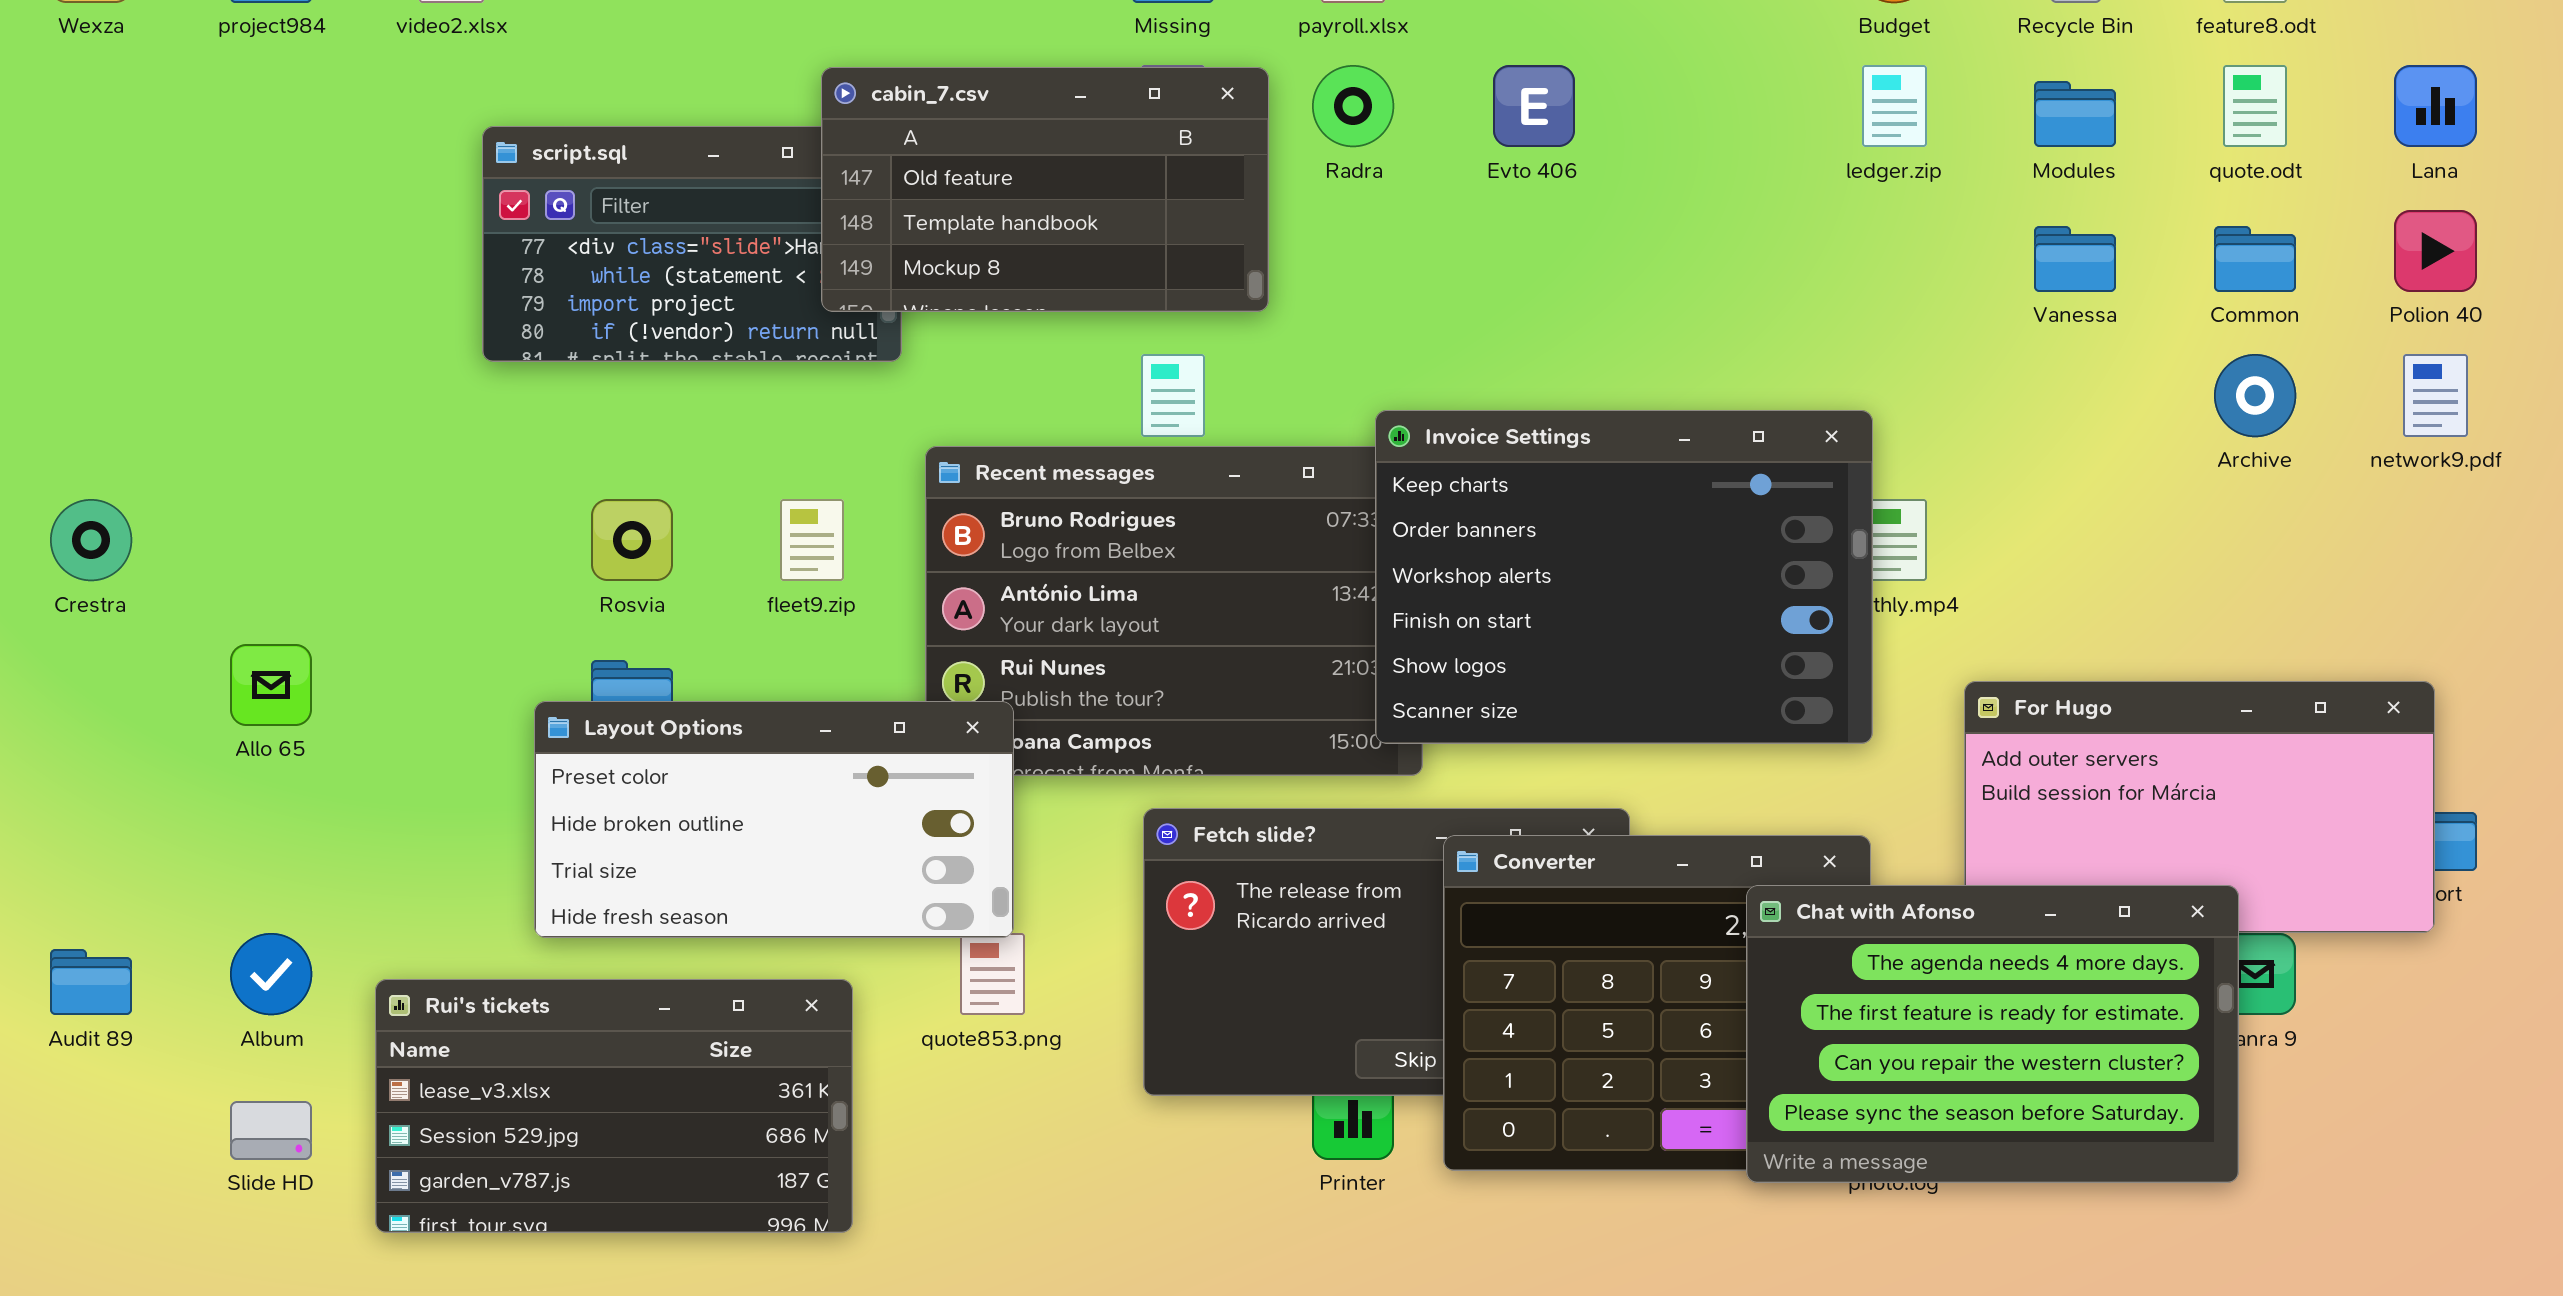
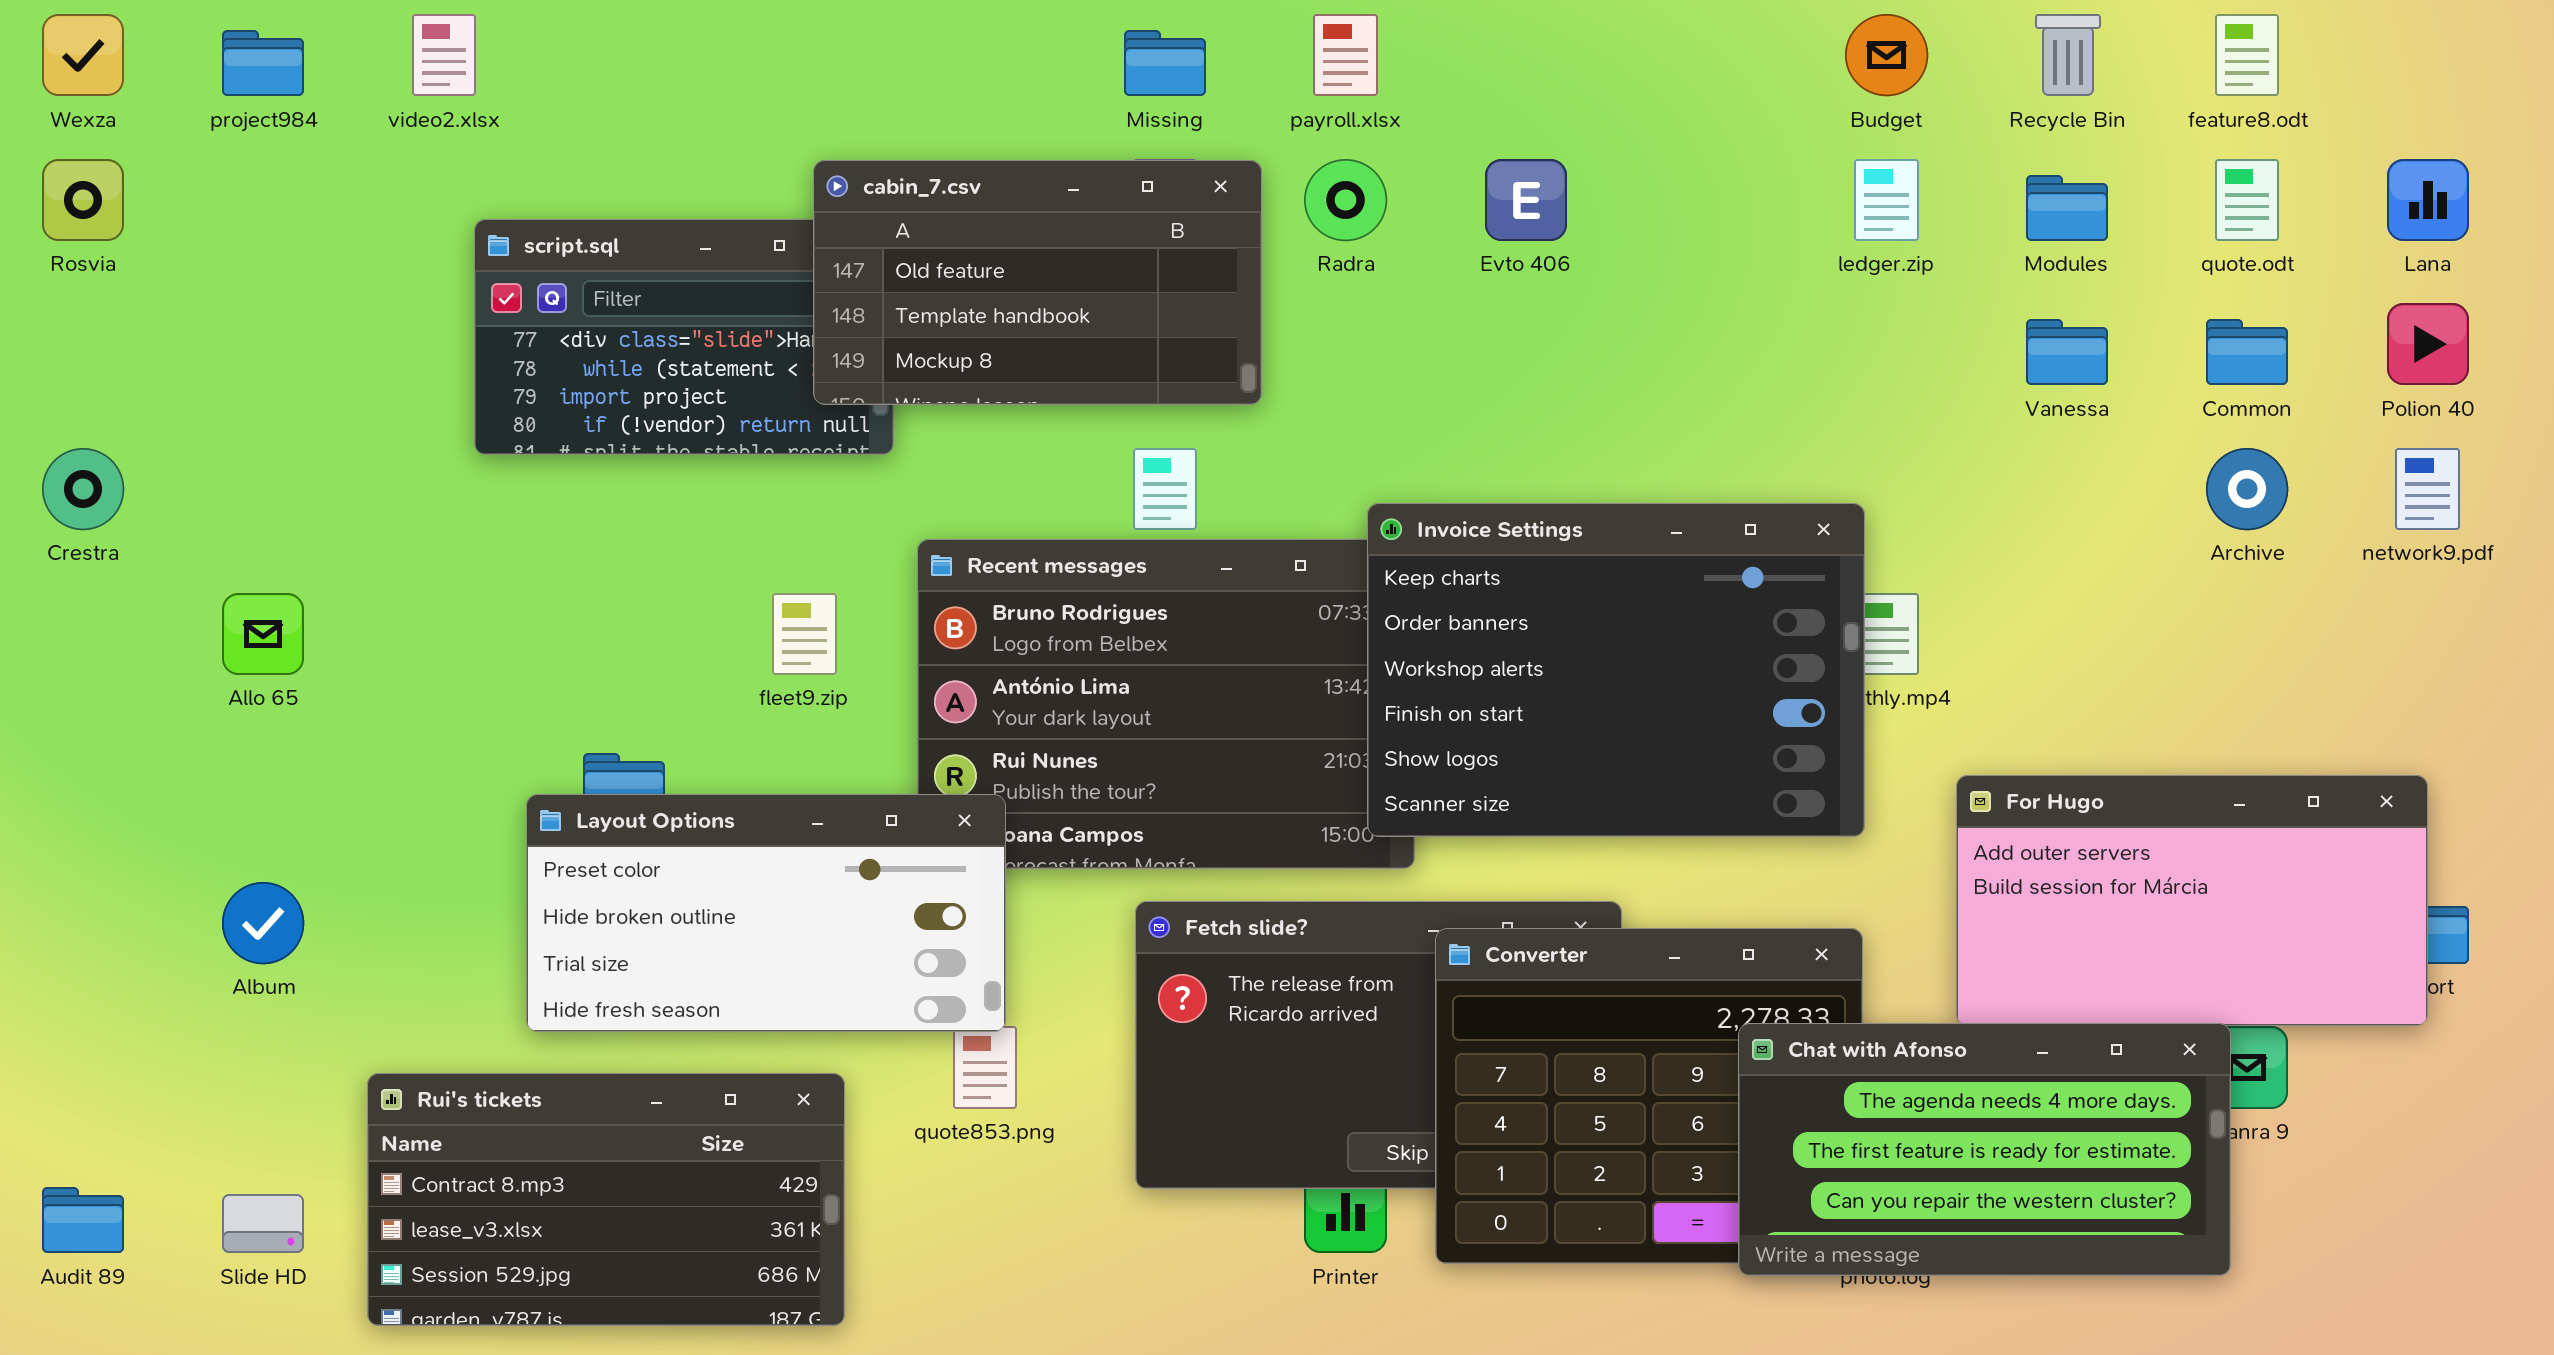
Crestra: [50,499,132,581] -> [42,448,124,530], moved
Rosvia: [591,499,673,581] -> [42,159,124,241], moved
Allo 65: [230,644,312,726] -> [222,593,304,675], moved
Chat with Afonso: [1746,885,2239,1183] -> [1738,1023,2231,1276], resized
Album: [230,933,312,1015] -> [222,882,304,964], moved
Audit 89: [50,949,132,1015] -> [42,1187,124,1253], moved
Rui's tickets: [375,979,853,1233] -> [367,1073,845,1326], scrolled up 1 row

